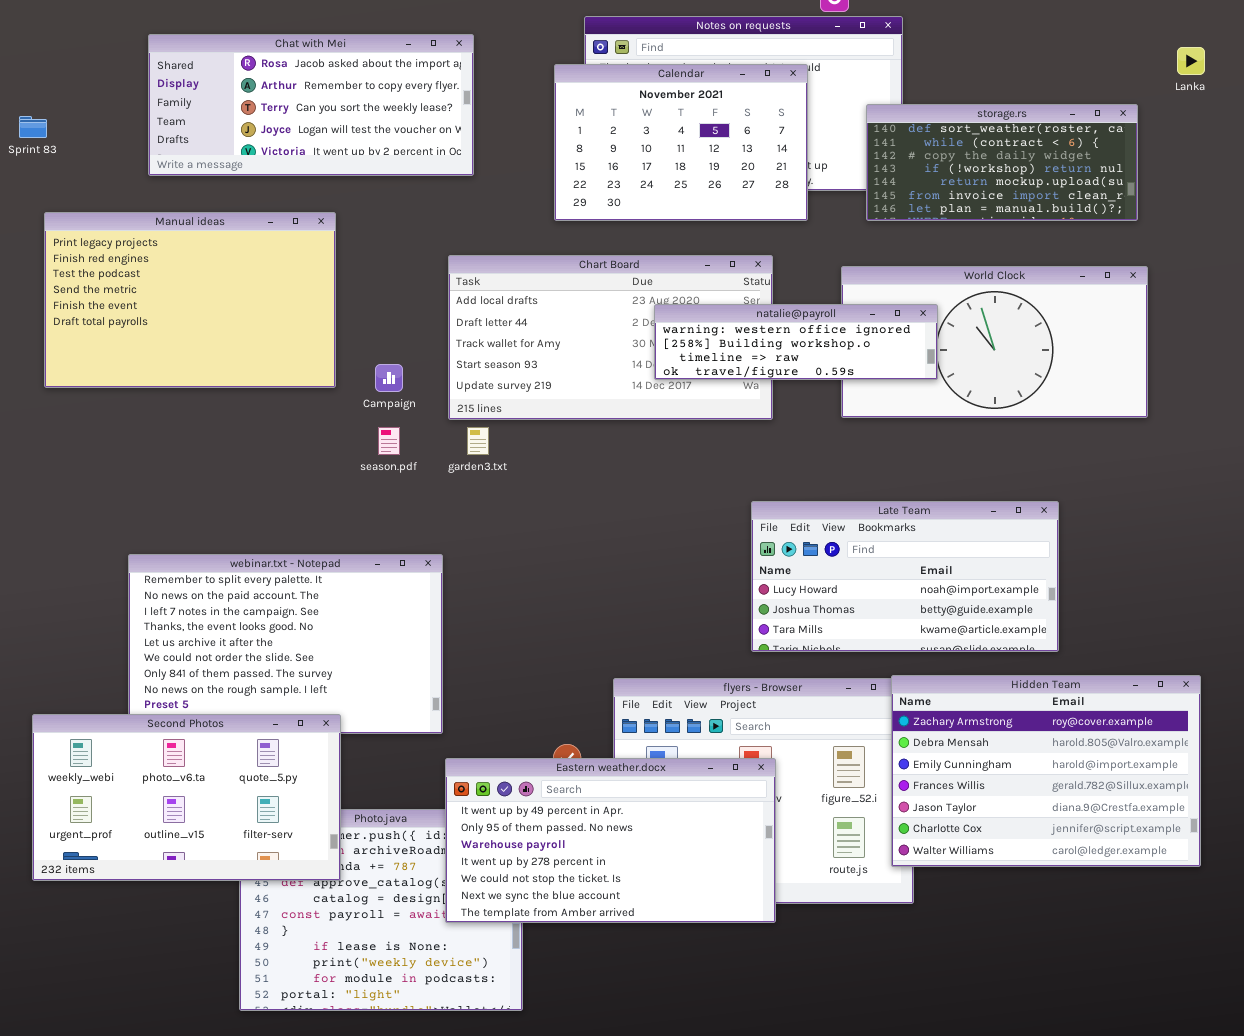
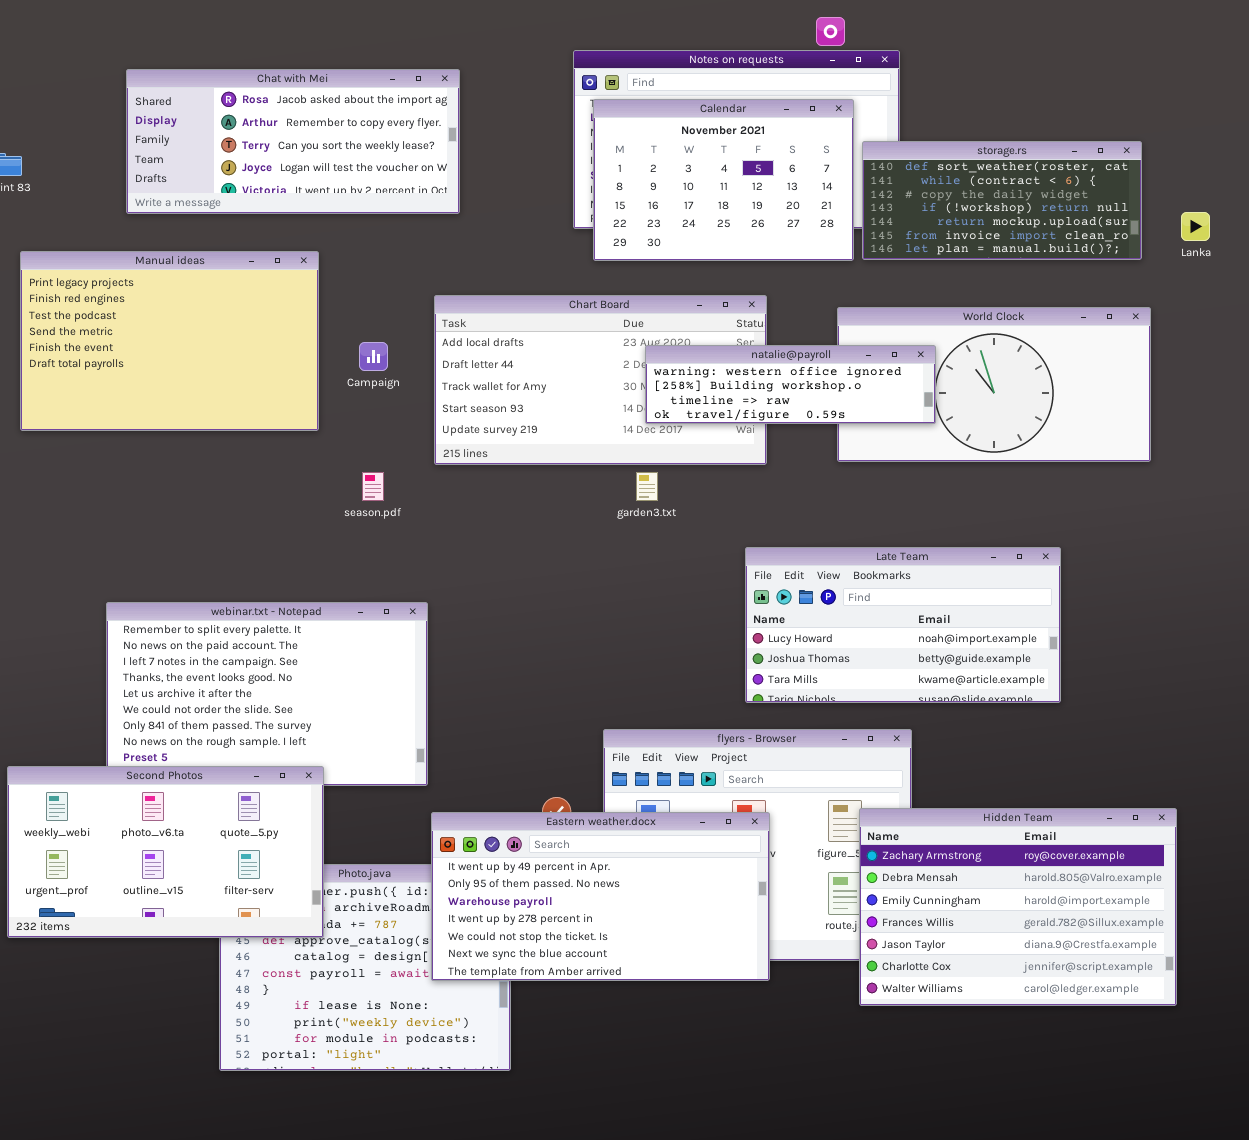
Lanka: [1177,47,1205,75] -> [1181,212,1210,241], moved
Calendar: [554,64,808,221] -> [593,99,854,261], moved
Campaign: [375,364,403,392] -> [359,342,388,371], moved
garden3.txt: [467,427,489,455] -> [636,472,658,501], moved
Hidden Team: [891,675,1201,867] -> [859,808,1177,1006], moved

